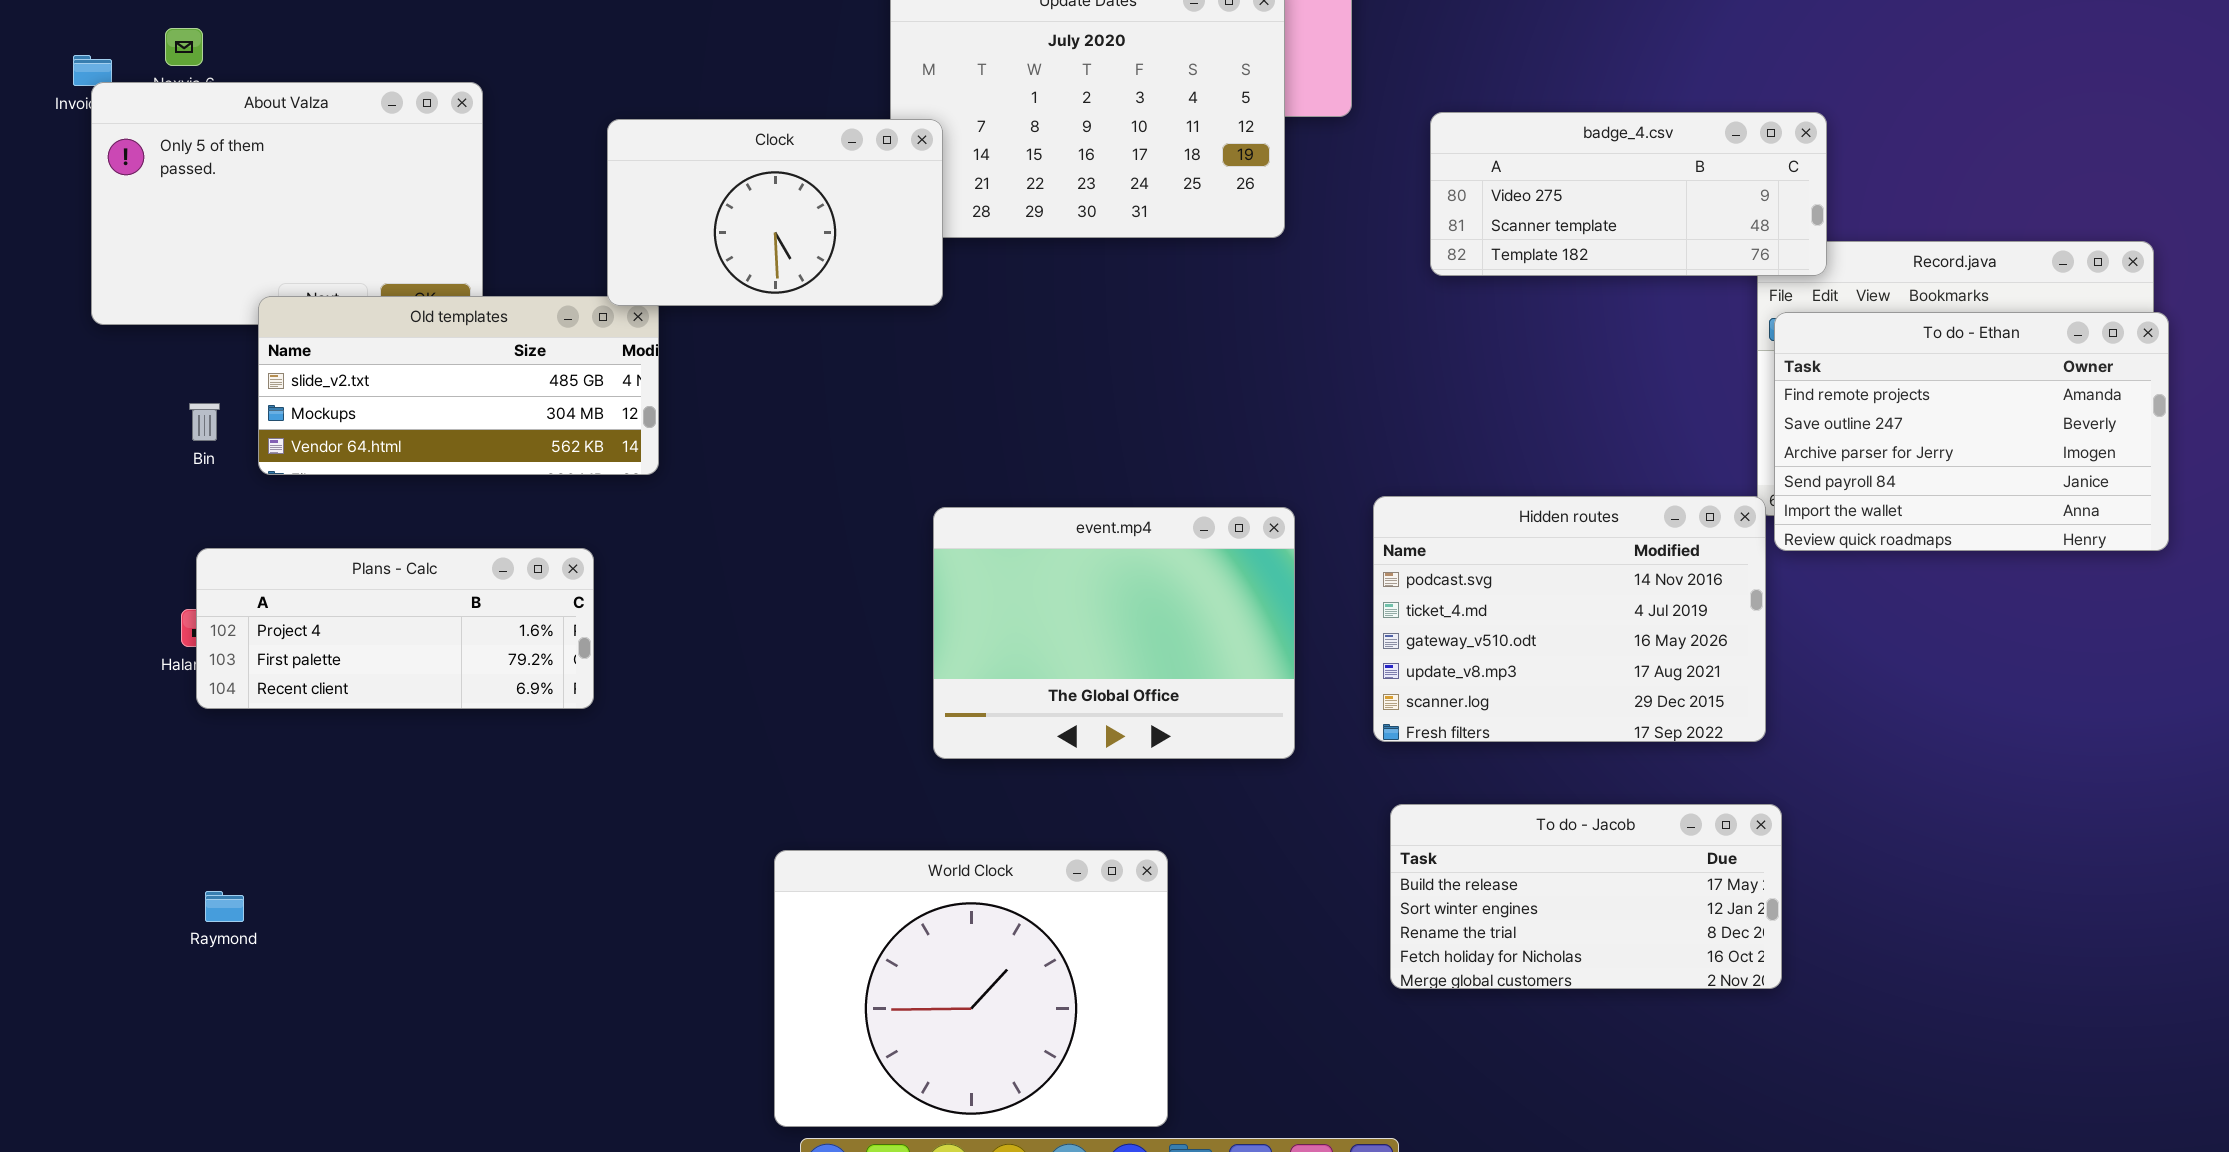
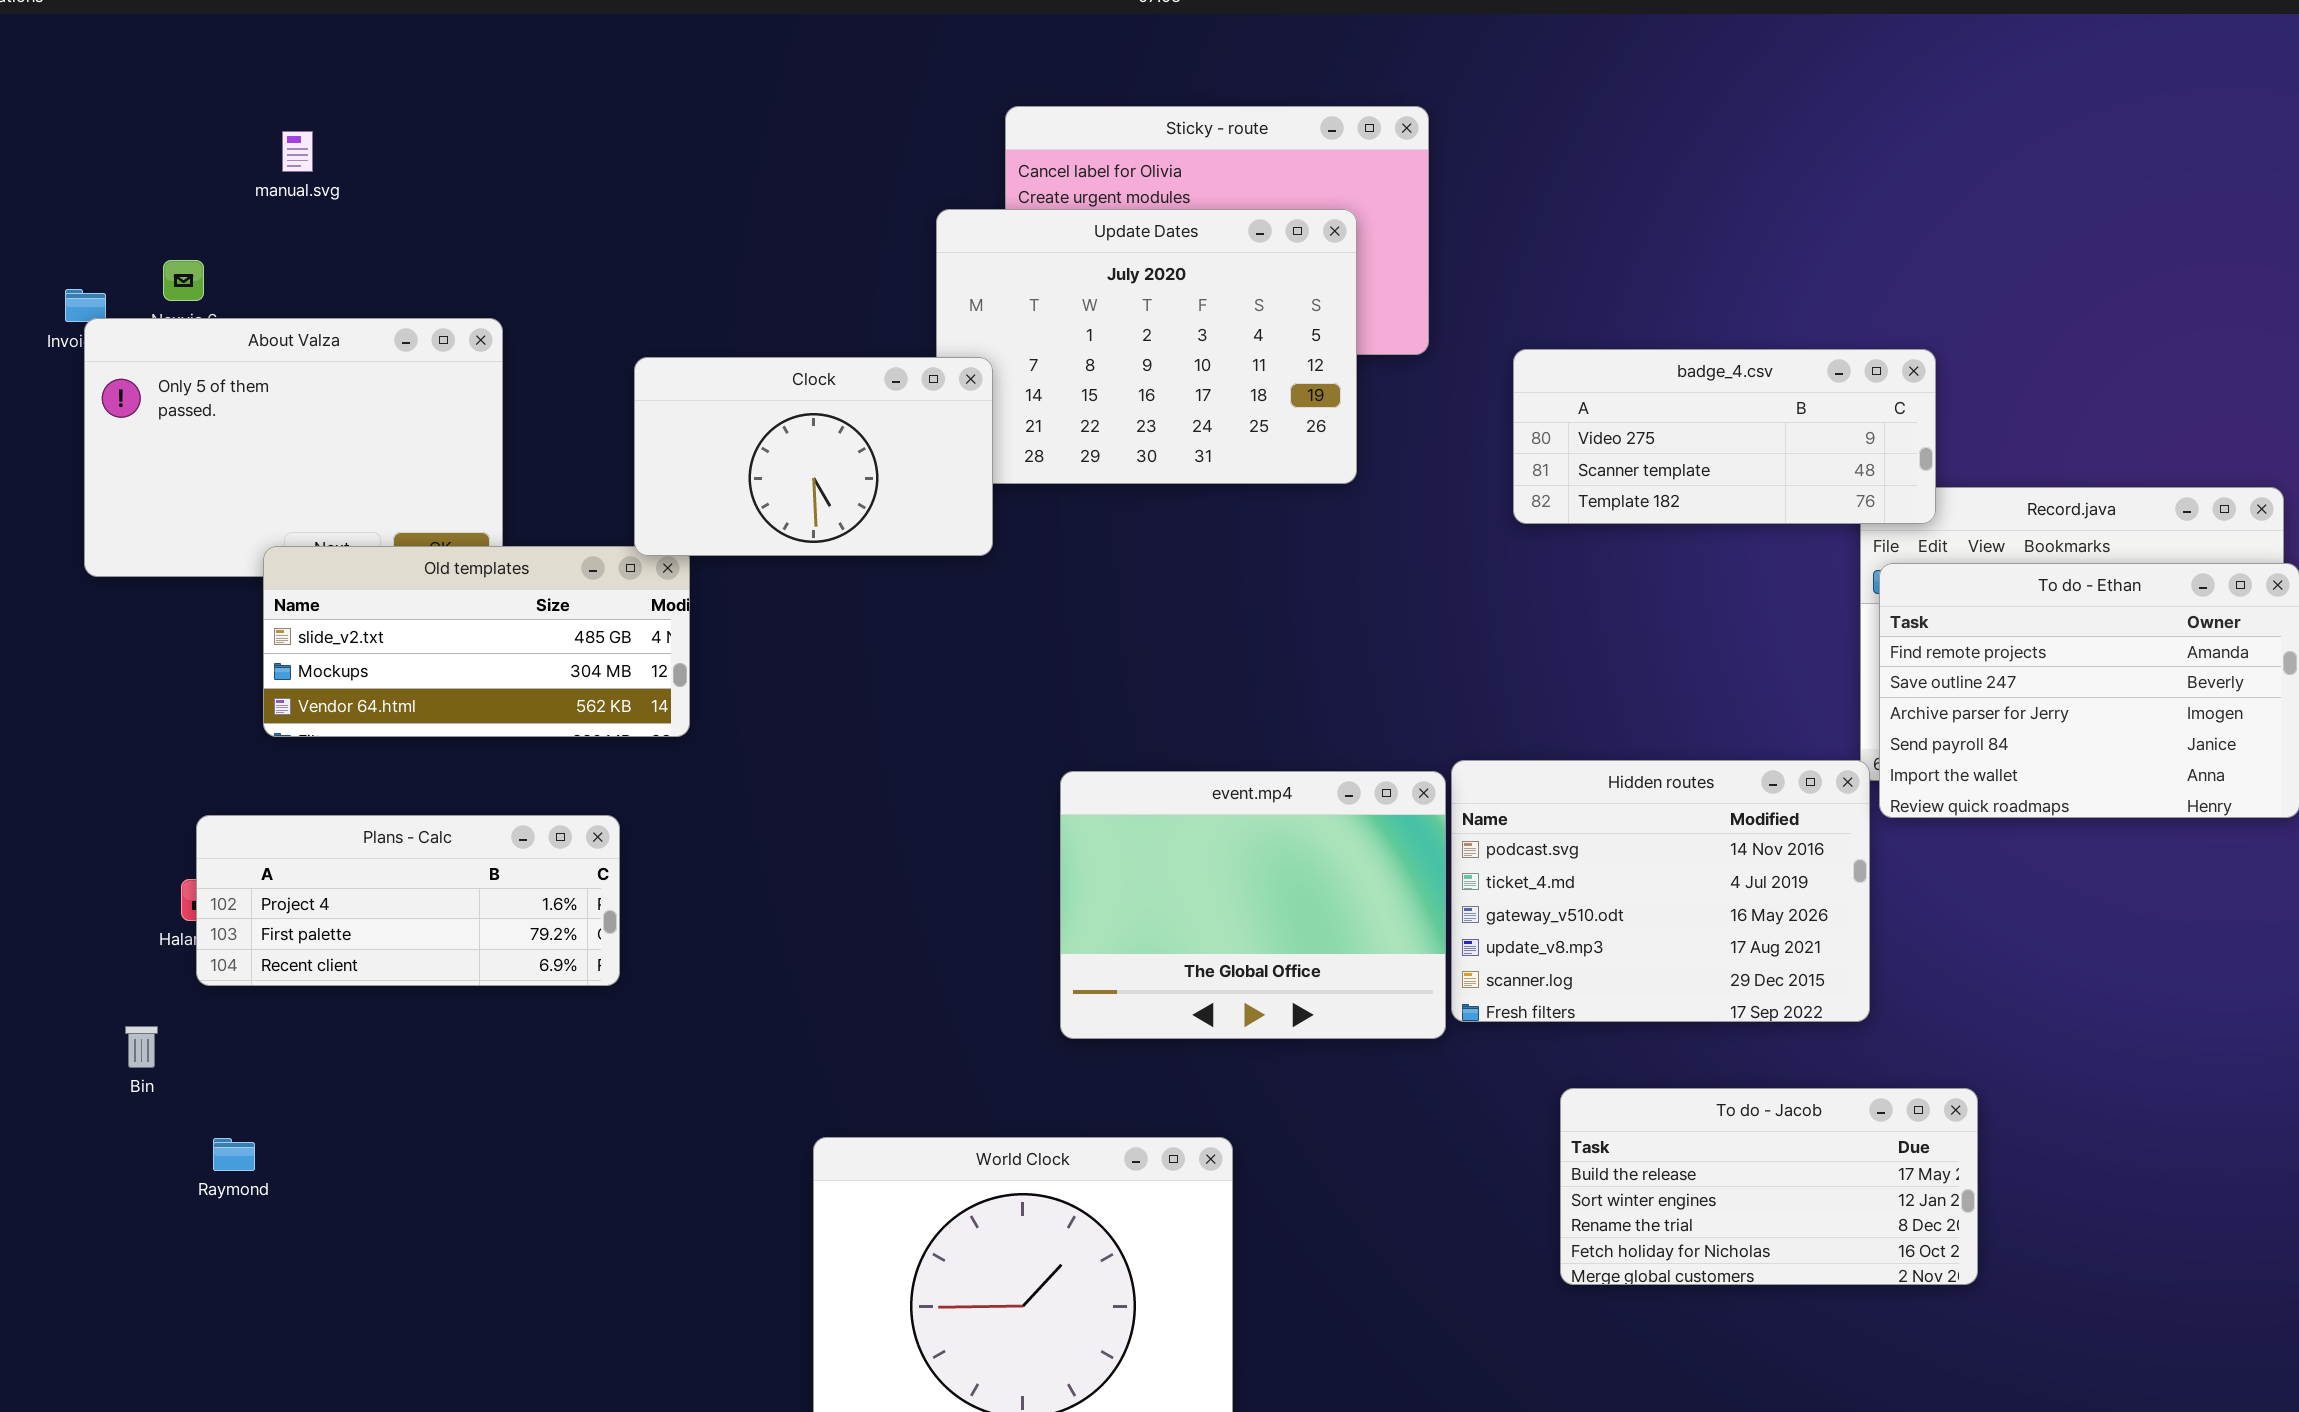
Bin: [189,403,220,441] -> [125,1026,158,1068], moved
event.mp4: [933,507,1295,759] -> [1060,771,1446,1039], moved
To do - Jacob: [1390,804,1782,989] -> [1560,1088,1978,1285], moved
Raymond: [205,891,244,922] -> [213,1138,255,1171], moved

